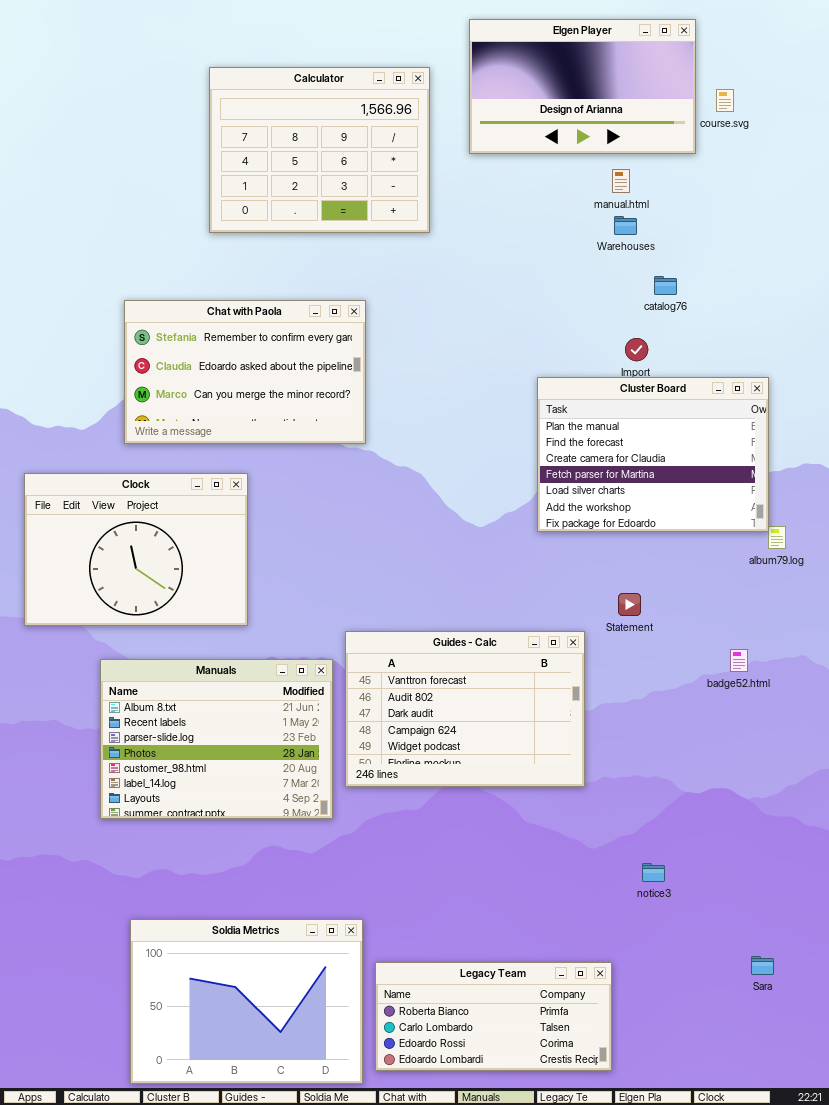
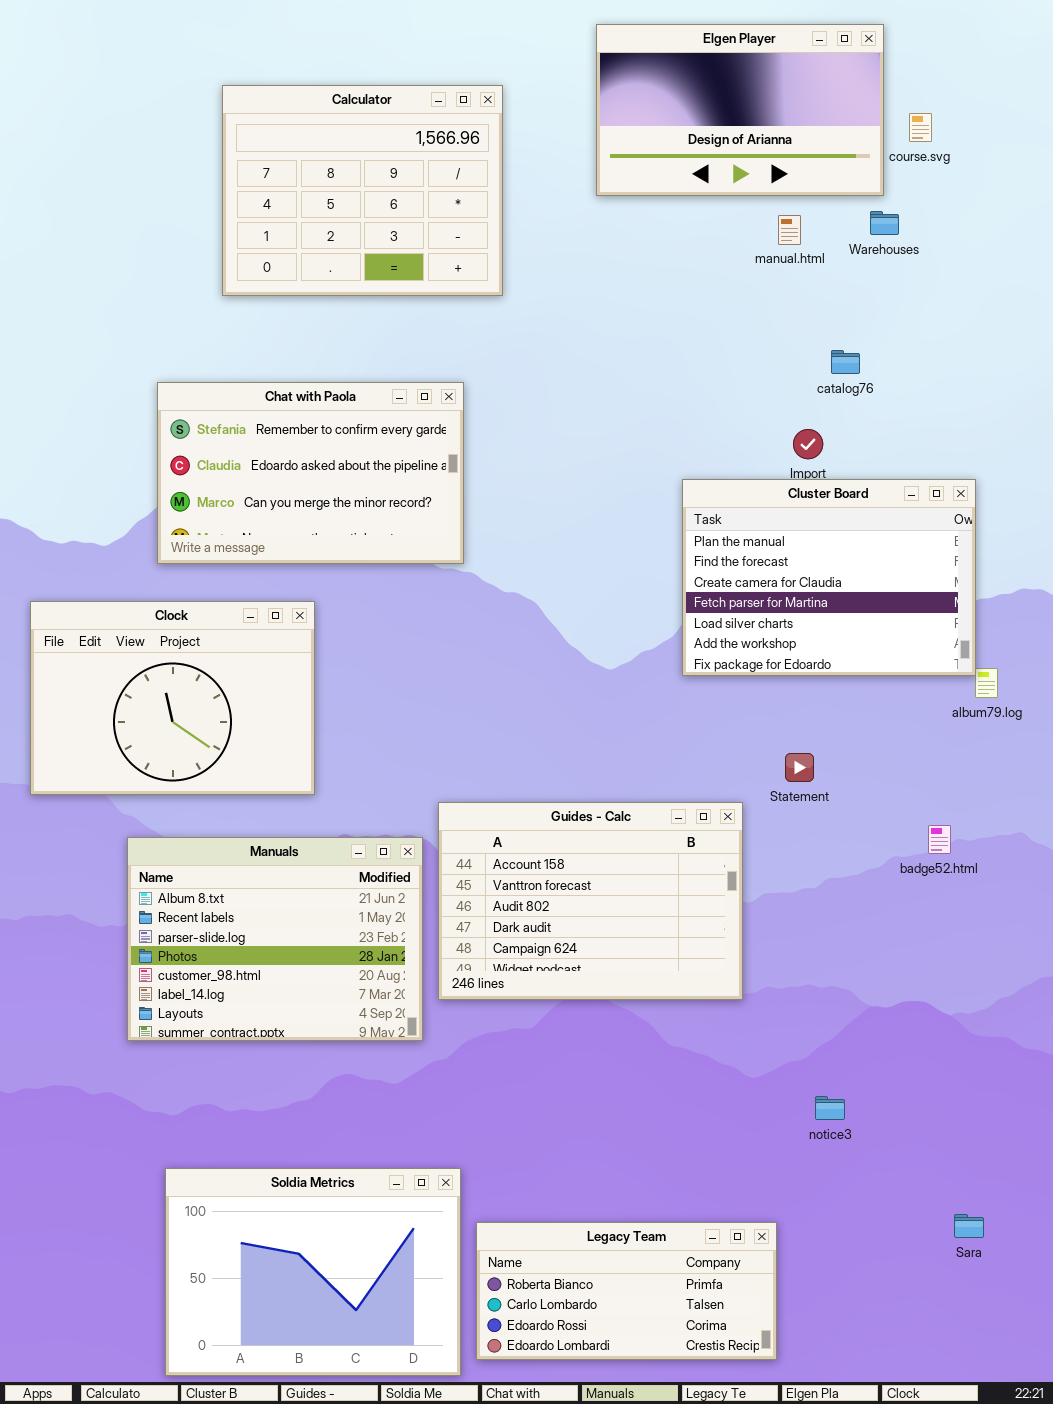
Calculator: [209,67,430,233] -> [222,85,503,296], moved
Warehouses: [614,216,637,235] -> [870,211,899,235], moved
Guides - Calc: [345,631,585,787] -> [438,802,743,1000], scrolled up 1 row

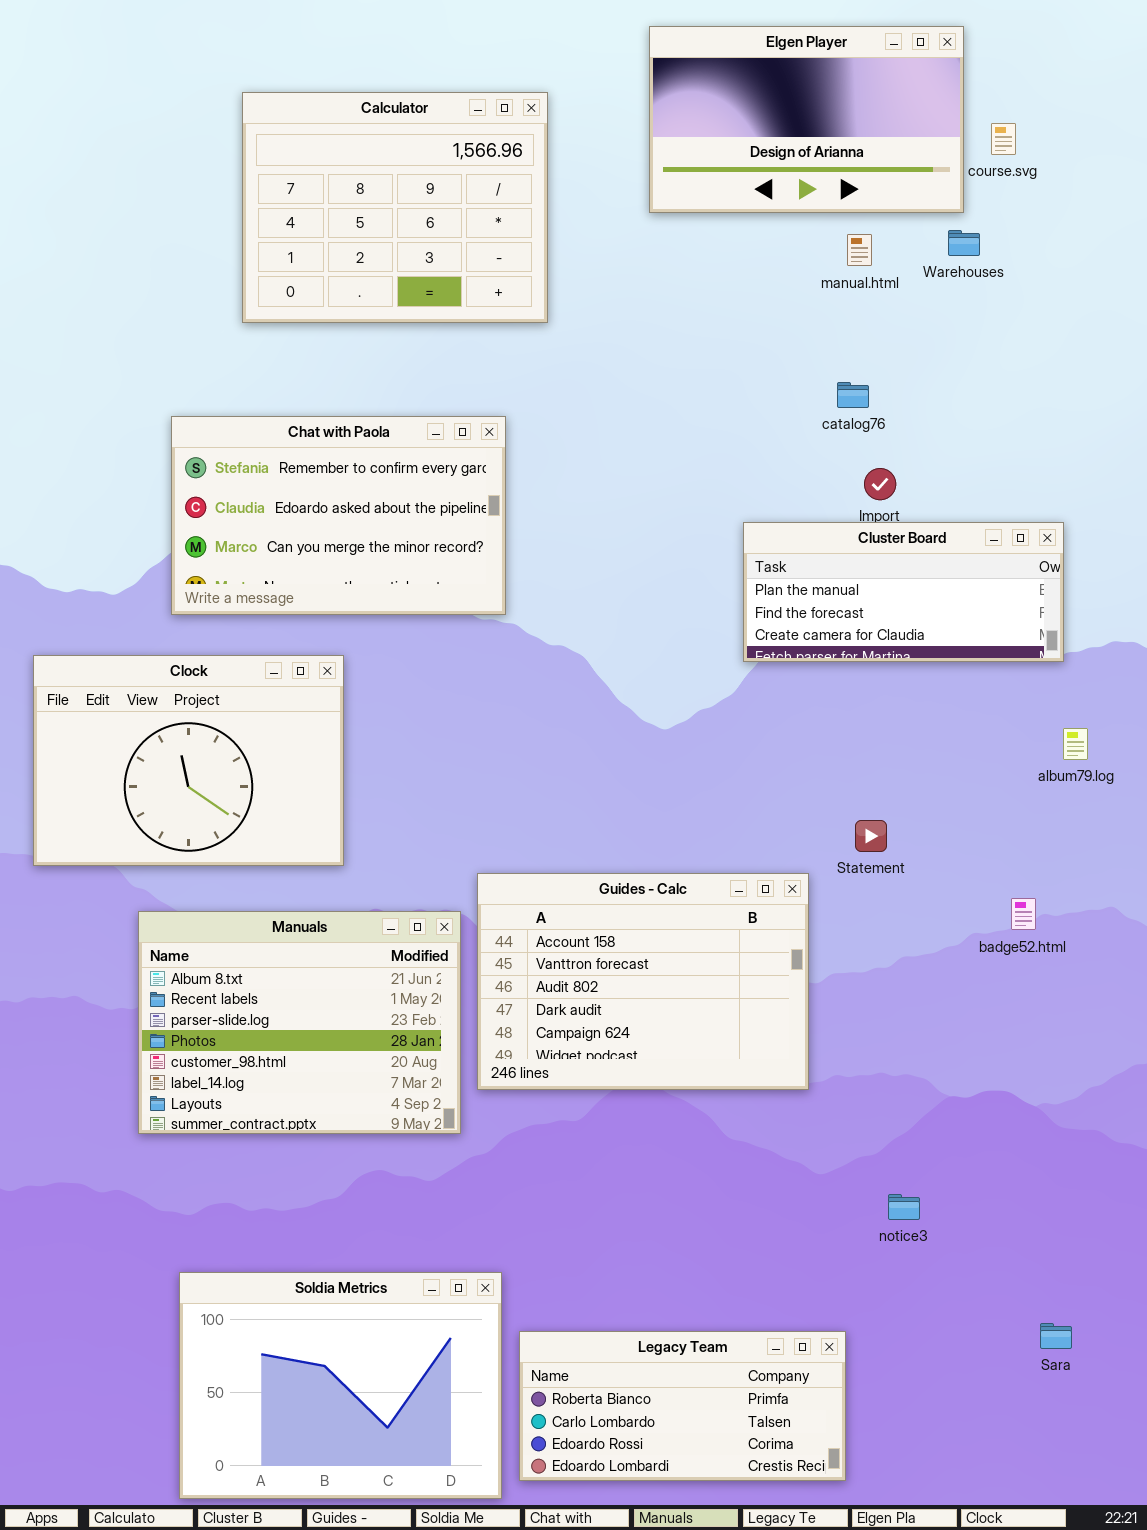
catalog76: [831,350,860,374] -> [837,382,869,408], moved
Cluster Board: [682,479,976,676] -> [743,522,1064,662], resized

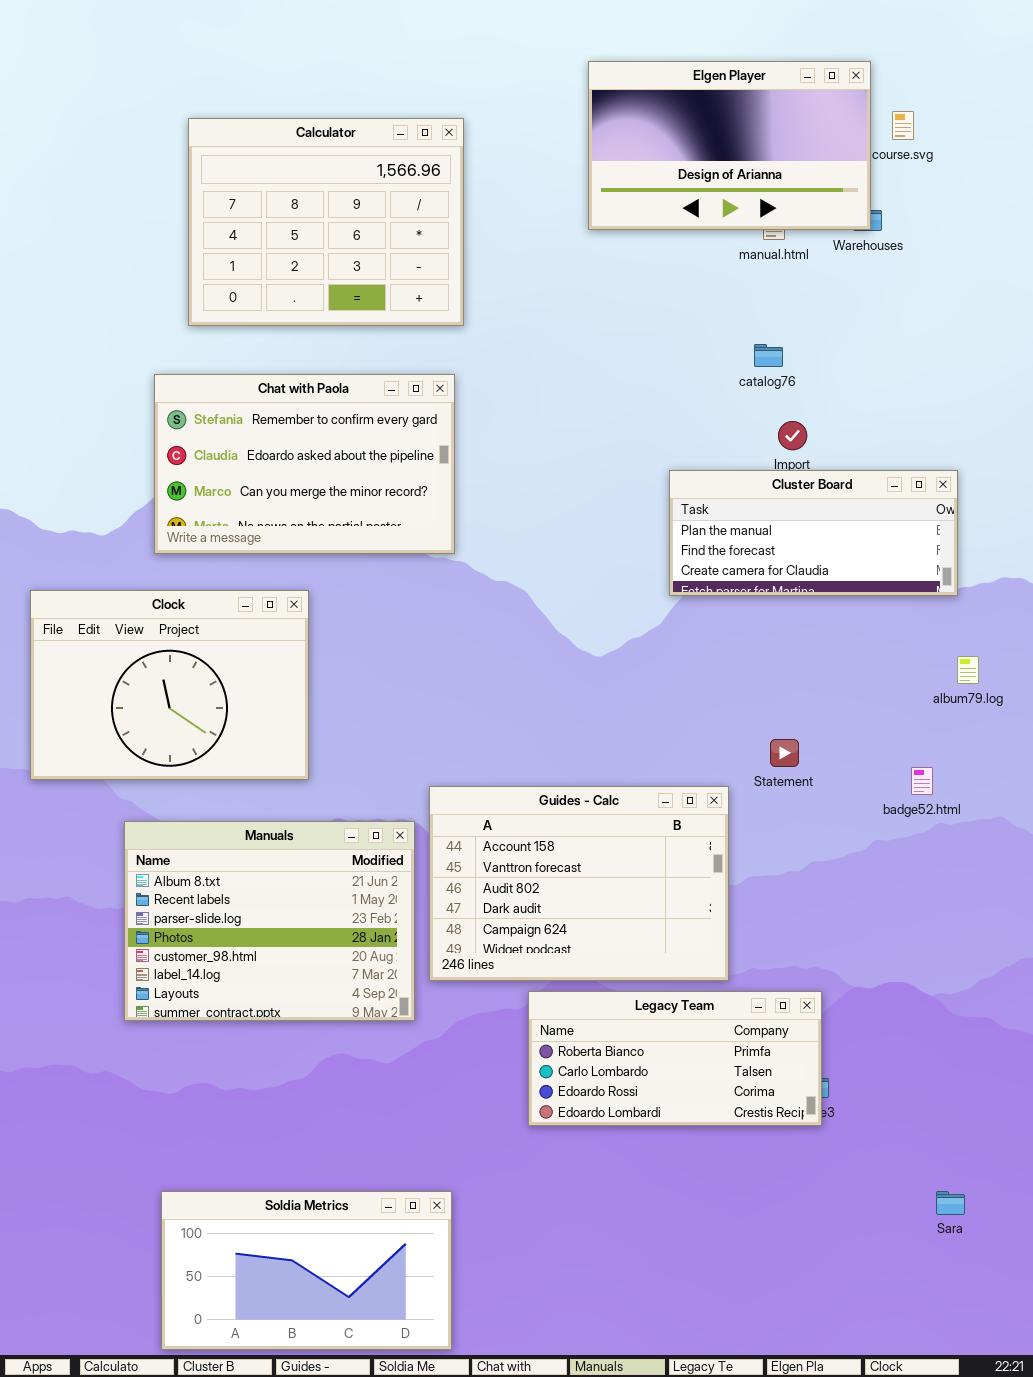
Elgen Player: [649,26,964,213] -> [588,61,871,230], moved
Calculator: [242,92,548,323] -> [188,118,464,326], moved
badge52.html: [1011,898,1036,930] -> [911,767,933,795], moved
Soldia Metrics: [179,1272,502,1499] -> [161,1191,452,1350], resized
Legacy Team: [519,1331,846,1481] -> [528,991,822,1126], moved

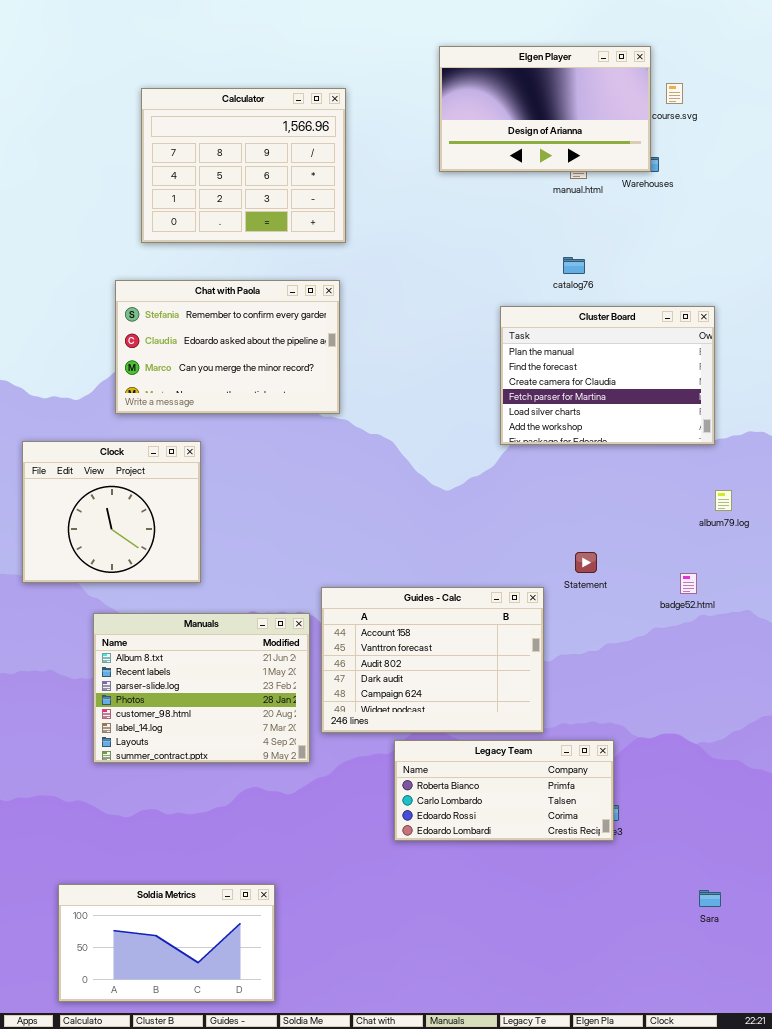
Cluster Board: [669,470,958,596] -> [500,306,715,445], resized
Clock: [30,590,309,780] -> [22,441,201,583], resized
Soldia Metrics: [161,1191,452,1350] -> [58,884,275,1002], moved

